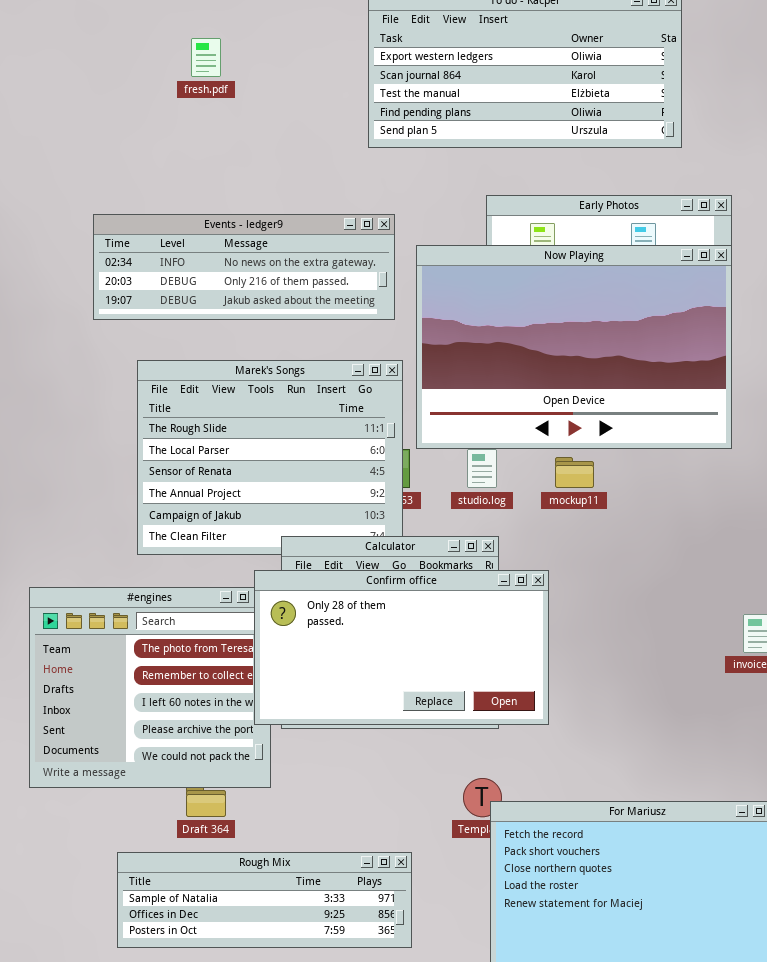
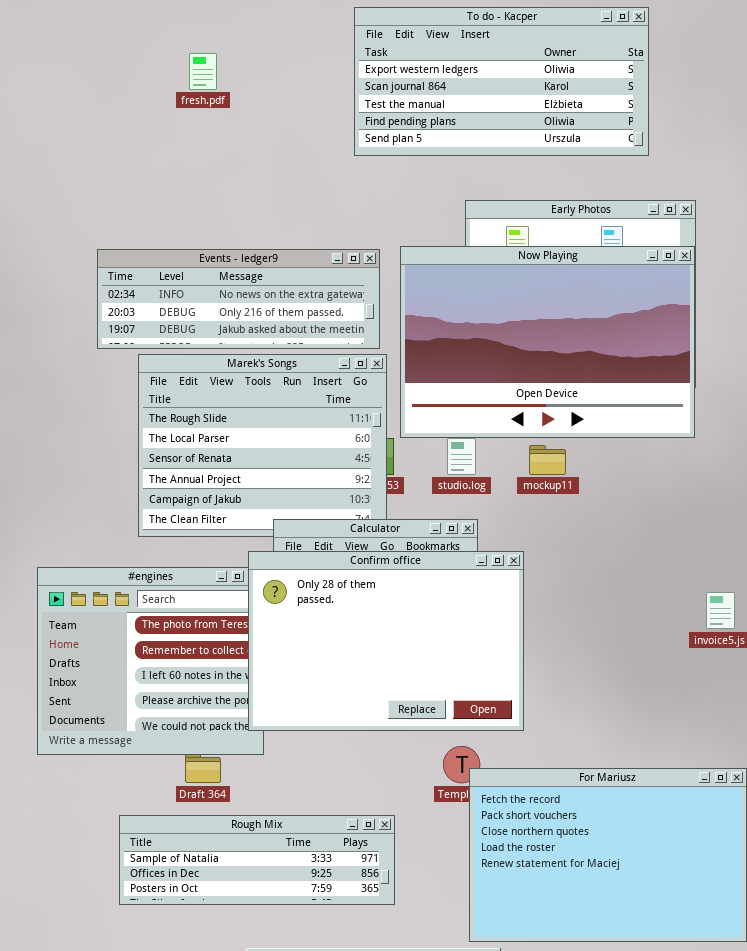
Events - ledger9: [93,214,395,320] -> [97,249,380,349], moved
Confirm office: [254,570,549,725] -> [248,551,524,731], resized

